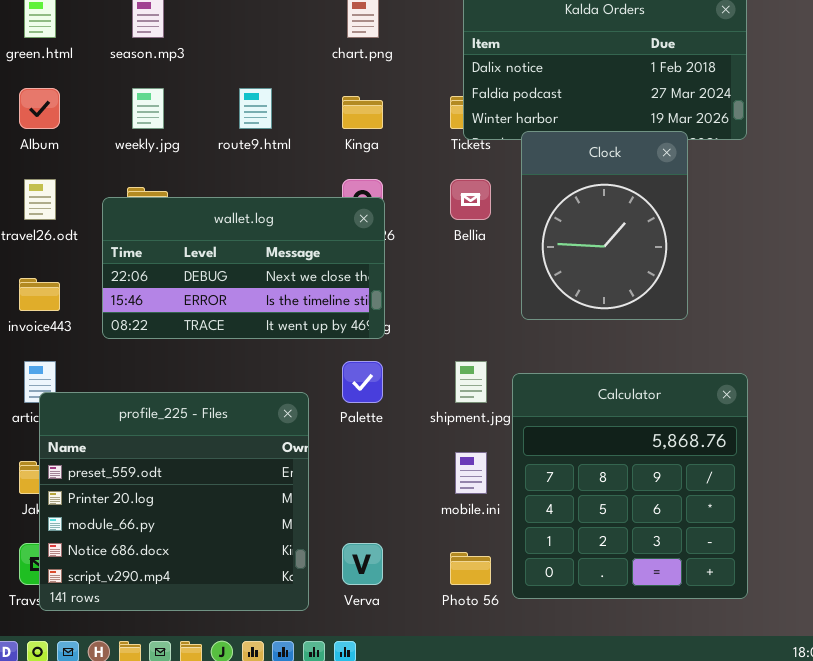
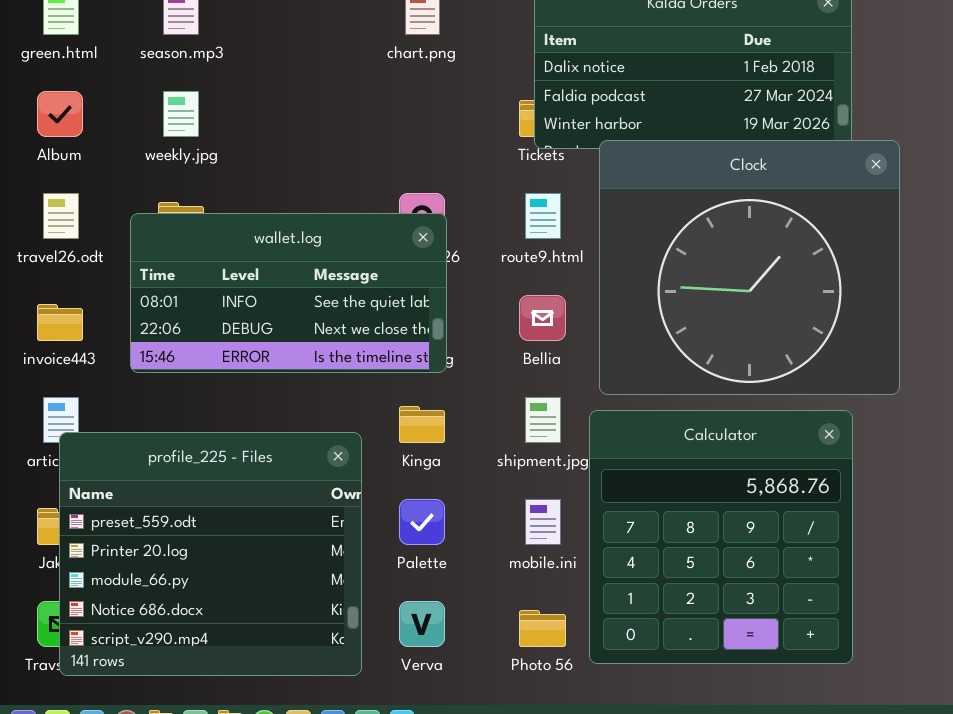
route9.html: [239,88,272,129] -> [525,193,561,239], moved
Kinga: [342,96,383,129] -> [399,406,445,443], moved
Clock: [521,131,688,320] -> [599,140,900,395], resized
Bellia: [450,179,491,220] -> [519,295,566,341], moved
wallet.log: [102,197,385,339] -> [130,213,447,373], scrolled up 1 row
Palette: [342,361,383,403] -> [399,499,445,545], moved

